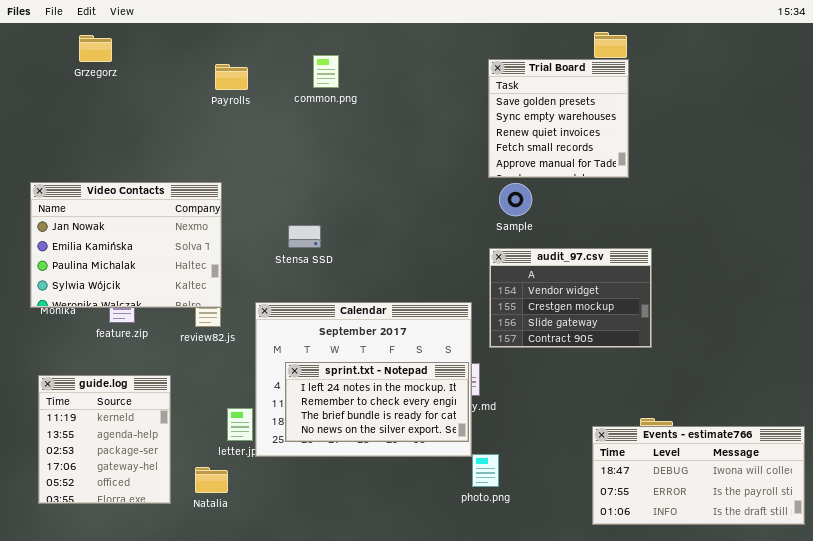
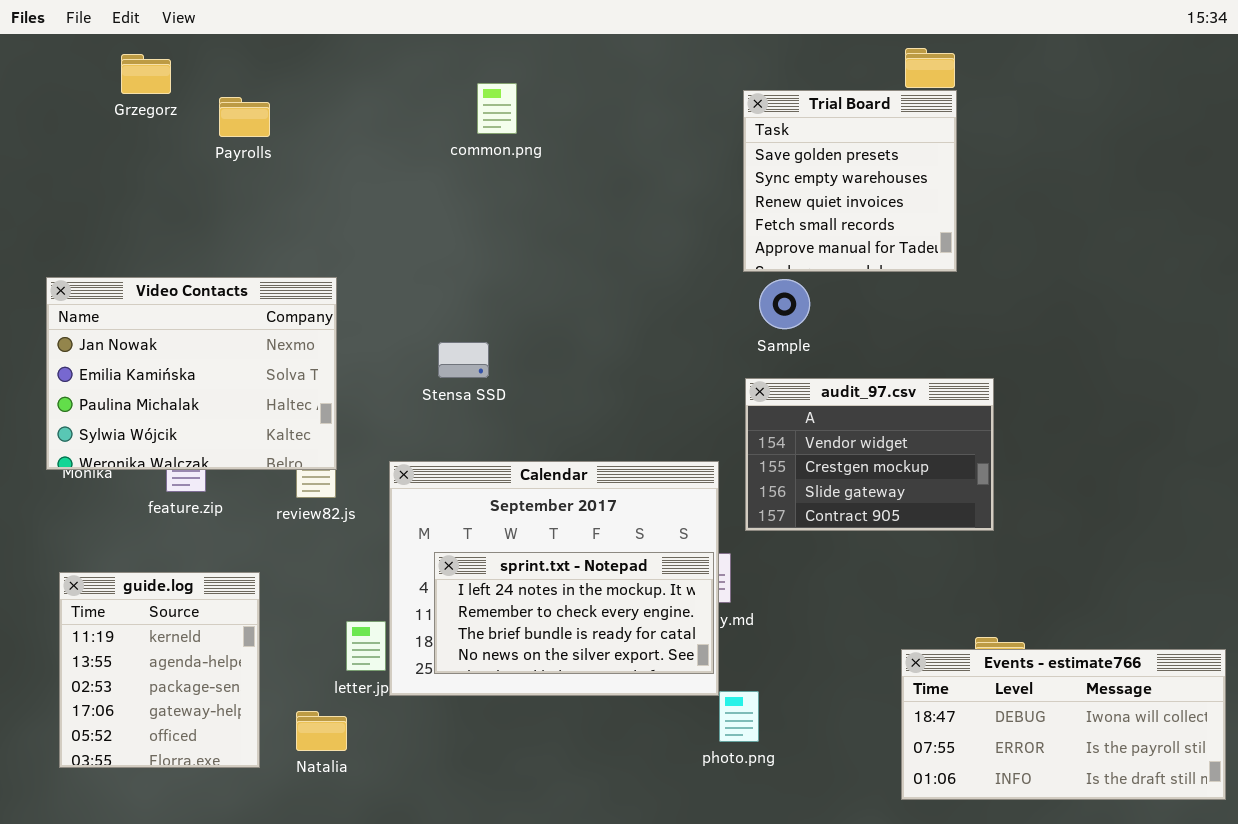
Payrolls: [215,64,248,90] -> [219,97,270,137], moved

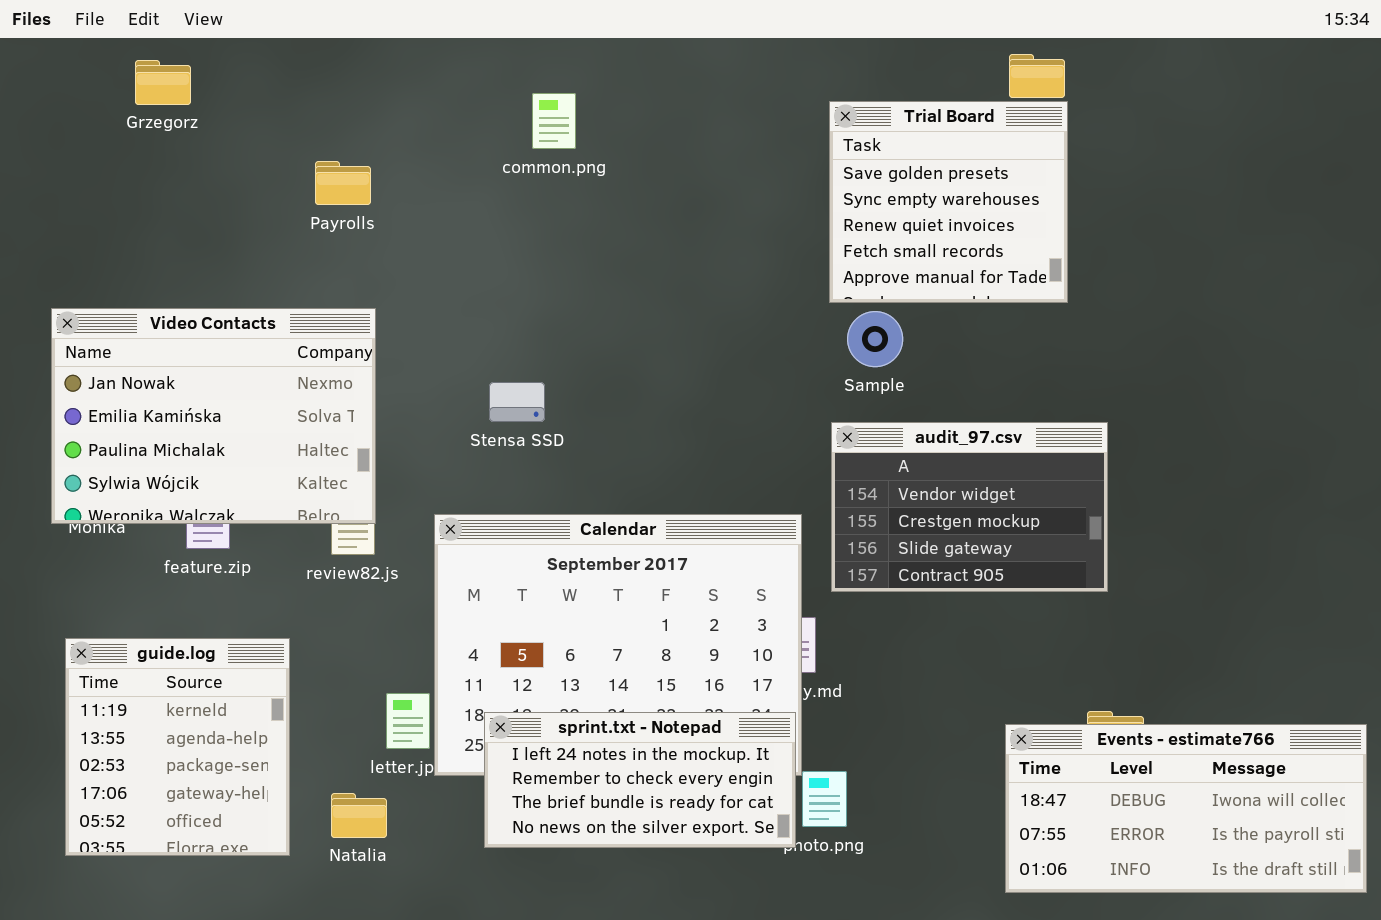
Payrolls: [219,97,270,137] -> [315,161,371,205], moved
sprint.txt - Notepad: [434,552,714,674] -> [484,712,796,848], moved

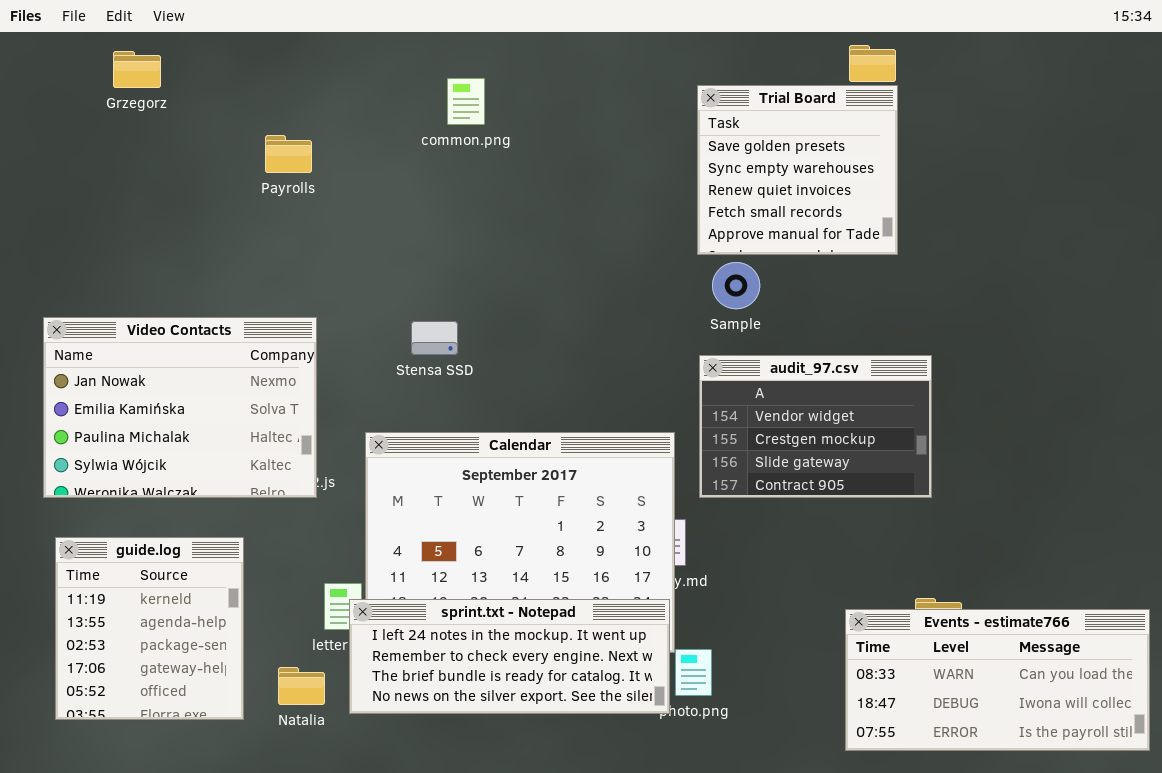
Video Contacts: [51,308,376,524] -> [43,317,317,498], moved
sprint.txt - Notepad: [484,712,796,848] -> [349,599,670,714], resized
Events - estimate766: [1005,724,1367,893] -> [845,609,1150,751], scrolled up 1 row

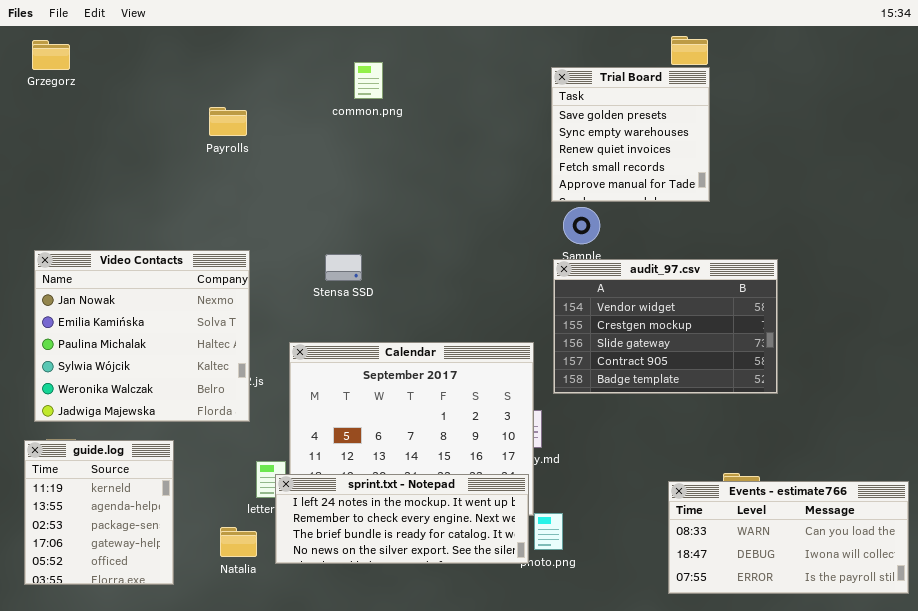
Grzegorz: [113,51,161,88] -> [32,40,70,70], moved
Video Contacts: [43,317,317,498] -> [34,250,250,422], resized
audit_97.csv: [699,355,932,498] -> [553,259,778,394], resized
guide.log: [55,537,244,720] -> [24,440,174,585], moved

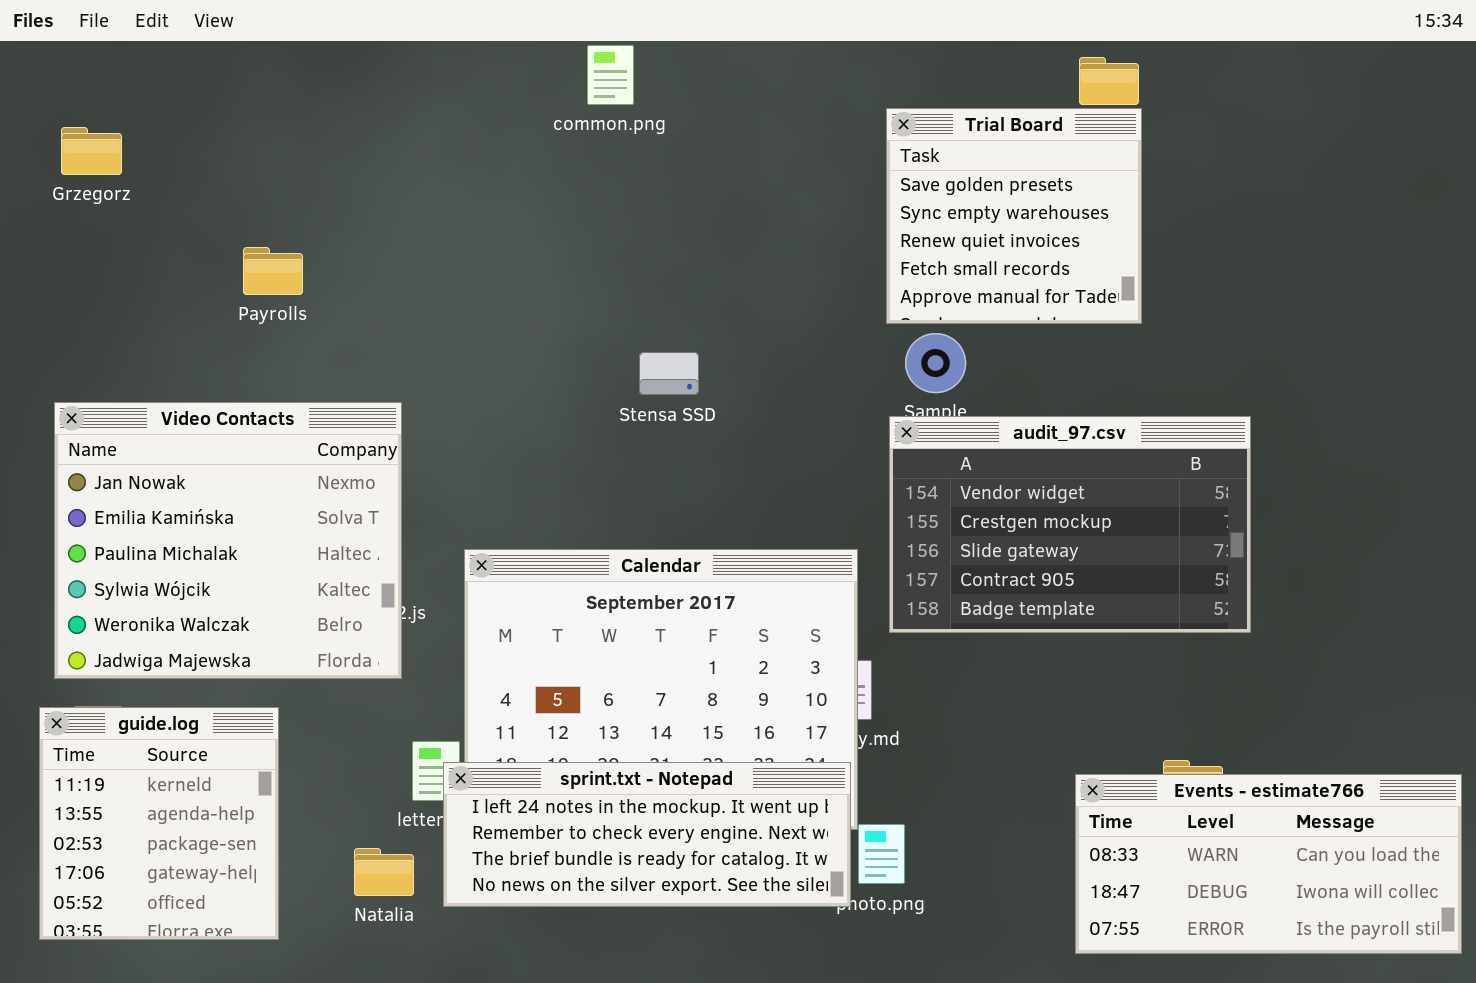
Grzegorz: [32,40,70,70] -> [61,127,122,175], moved
common.png: [354,62,383,99] -> [587,45,634,105], moved
Payrolls: [209,107,247,136] -> [243,247,303,295], moved
Stensa SSD: [325,254,362,281] -> [639,352,699,395], moved

